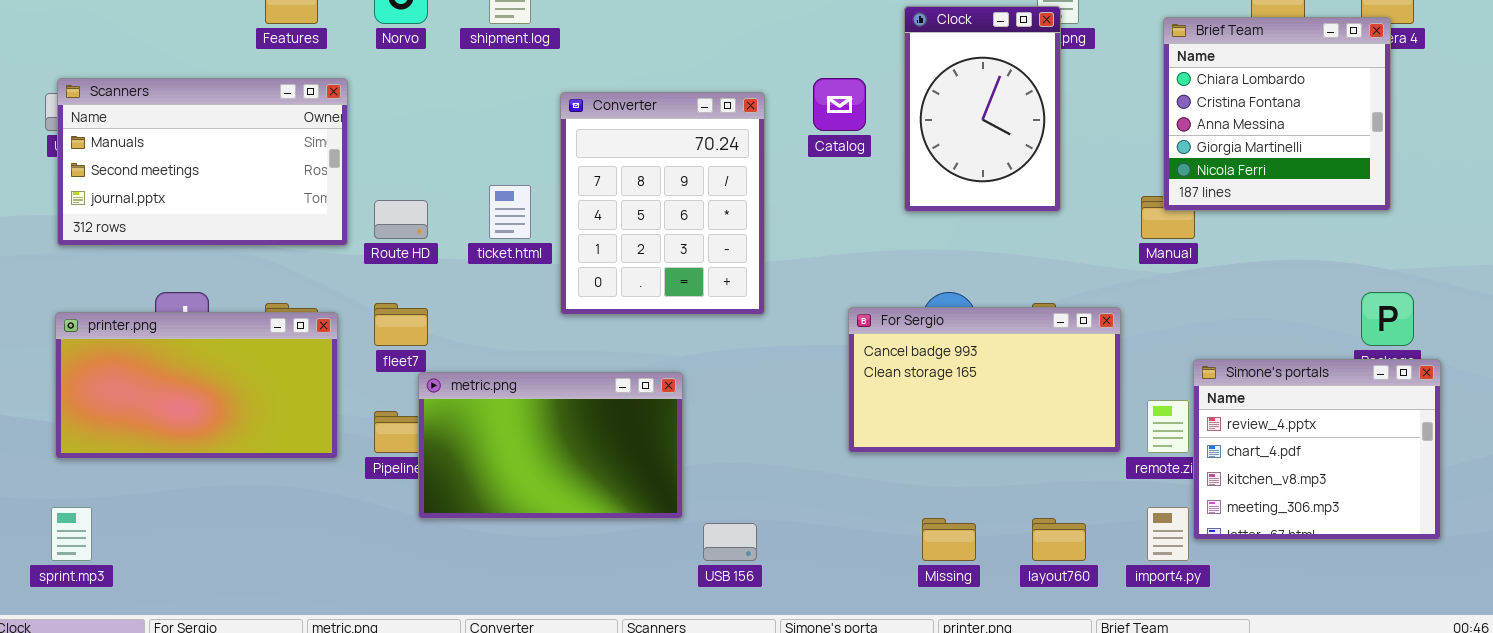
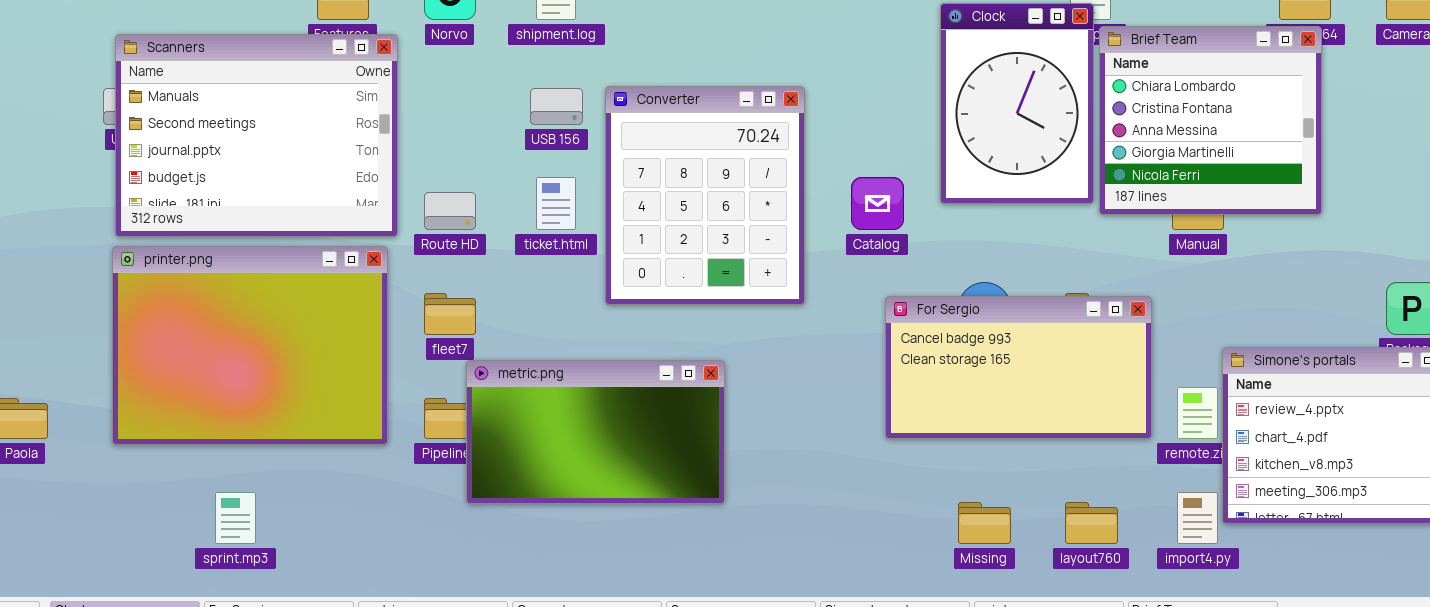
Brief Team: [1163,17,1391,211] -> [1099,26,1322,215], moved
Scanners: [57,78,348,246] -> [115,34,398,237], resized
Catalog: [813,78,866,131] -> [851,177,904,230], moved
printer.png: [55,312,338,459] -> [112,246,388,445], resized
sprint.mp3: [51,507,92,561] -> [215,492,256,544], moved
USB 156: [703,523,757,561] -> [530,88,583,125], moved

